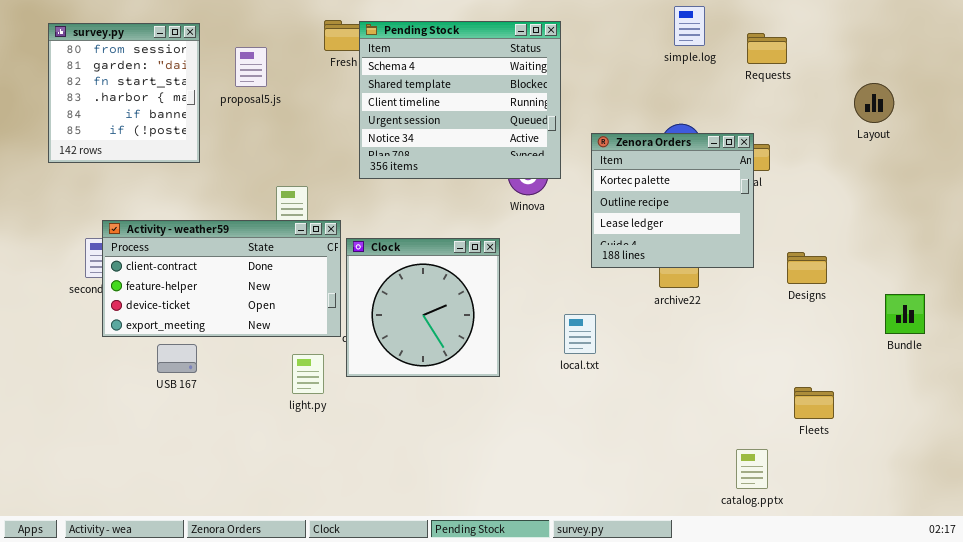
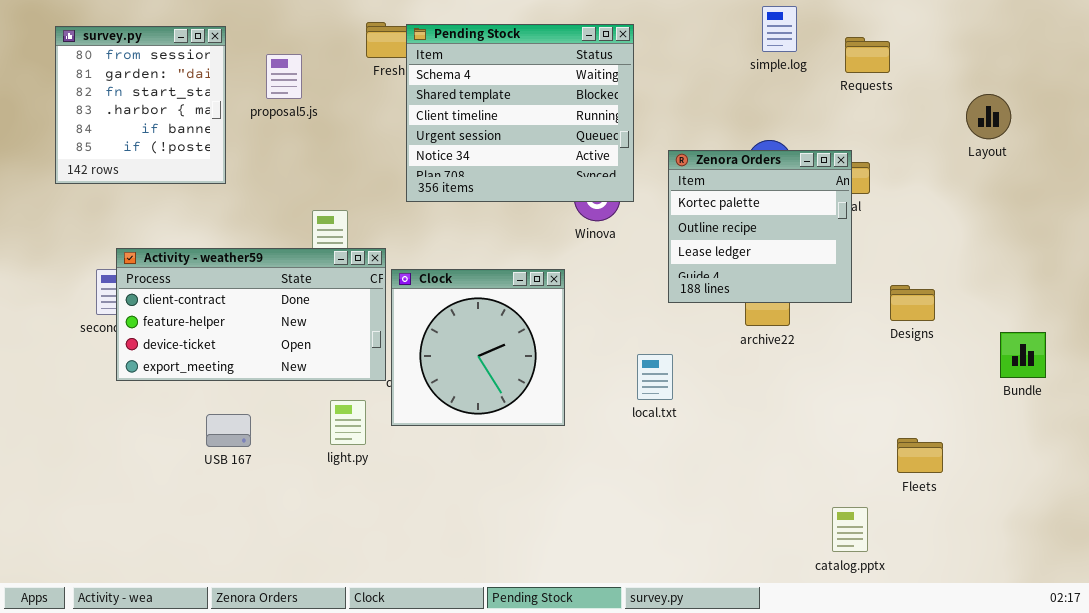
USB 167: [157,344,197,373] -> [206,414,251,447], moved

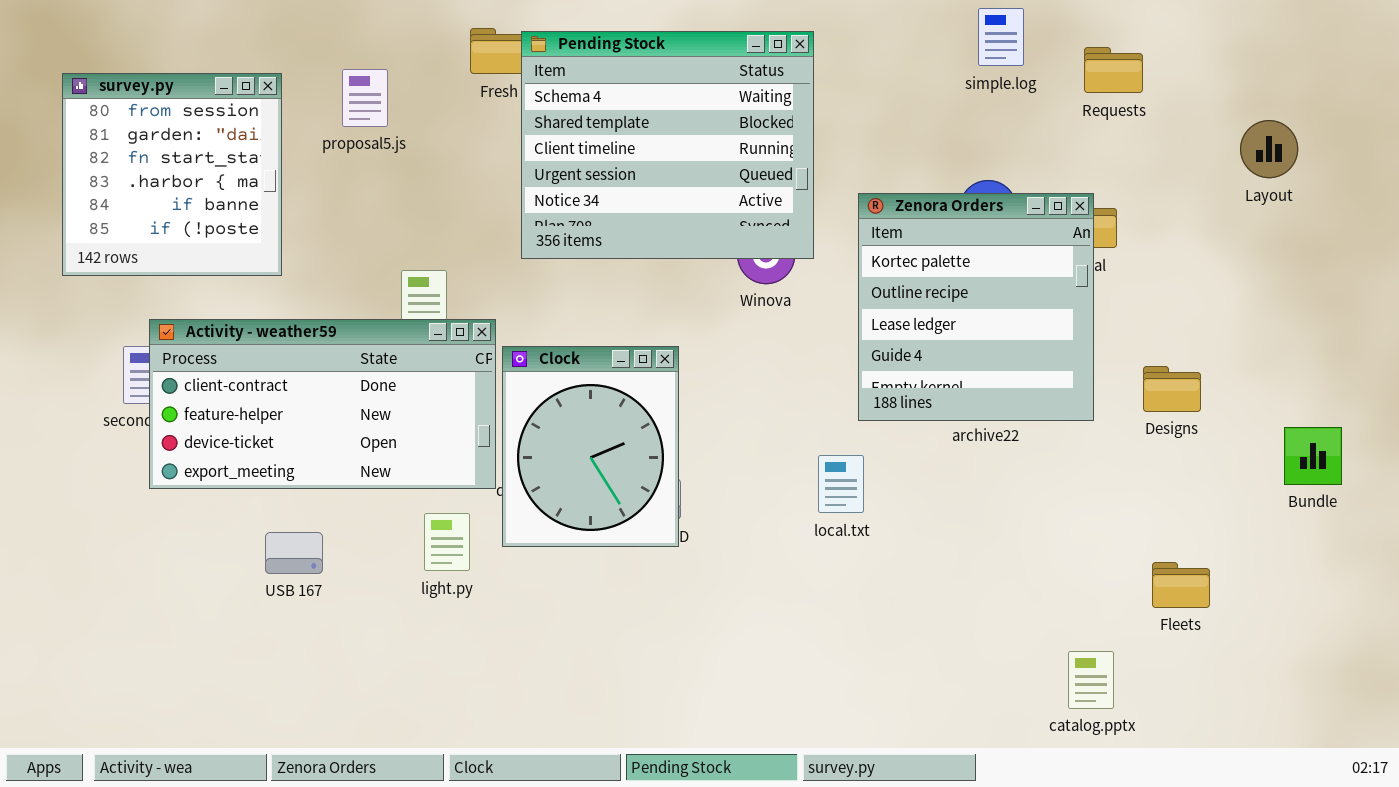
survey.py: [55,26,226,184] -> [62,73,282,276], moved
Zenora Orders: [668,150,852,303] -> [858,193,1094,421], resized
Clock: [391,269,565,426] -> [502,346,679,547], resized

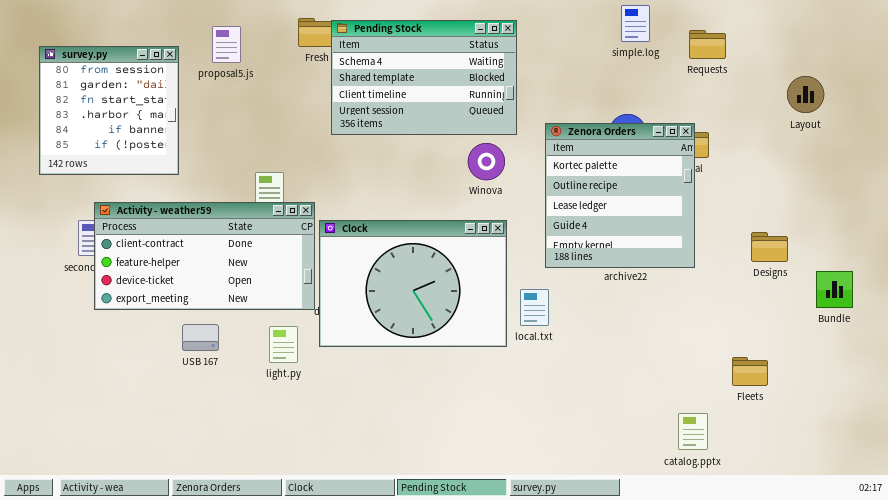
Pending Stock: [521,31,814,259] -> [331,20,517,135], resized
proposal5.js: [342,69,388,127] -> [212,26,241,63], moved
Clock: [502,346,679,547] -> [319,220,507,347], resized
Designs: [1143,366,1201,412] -> [751,232,788,262], moved
USB 167: [265,532,323,574] -> [182,324,219,351], moved

